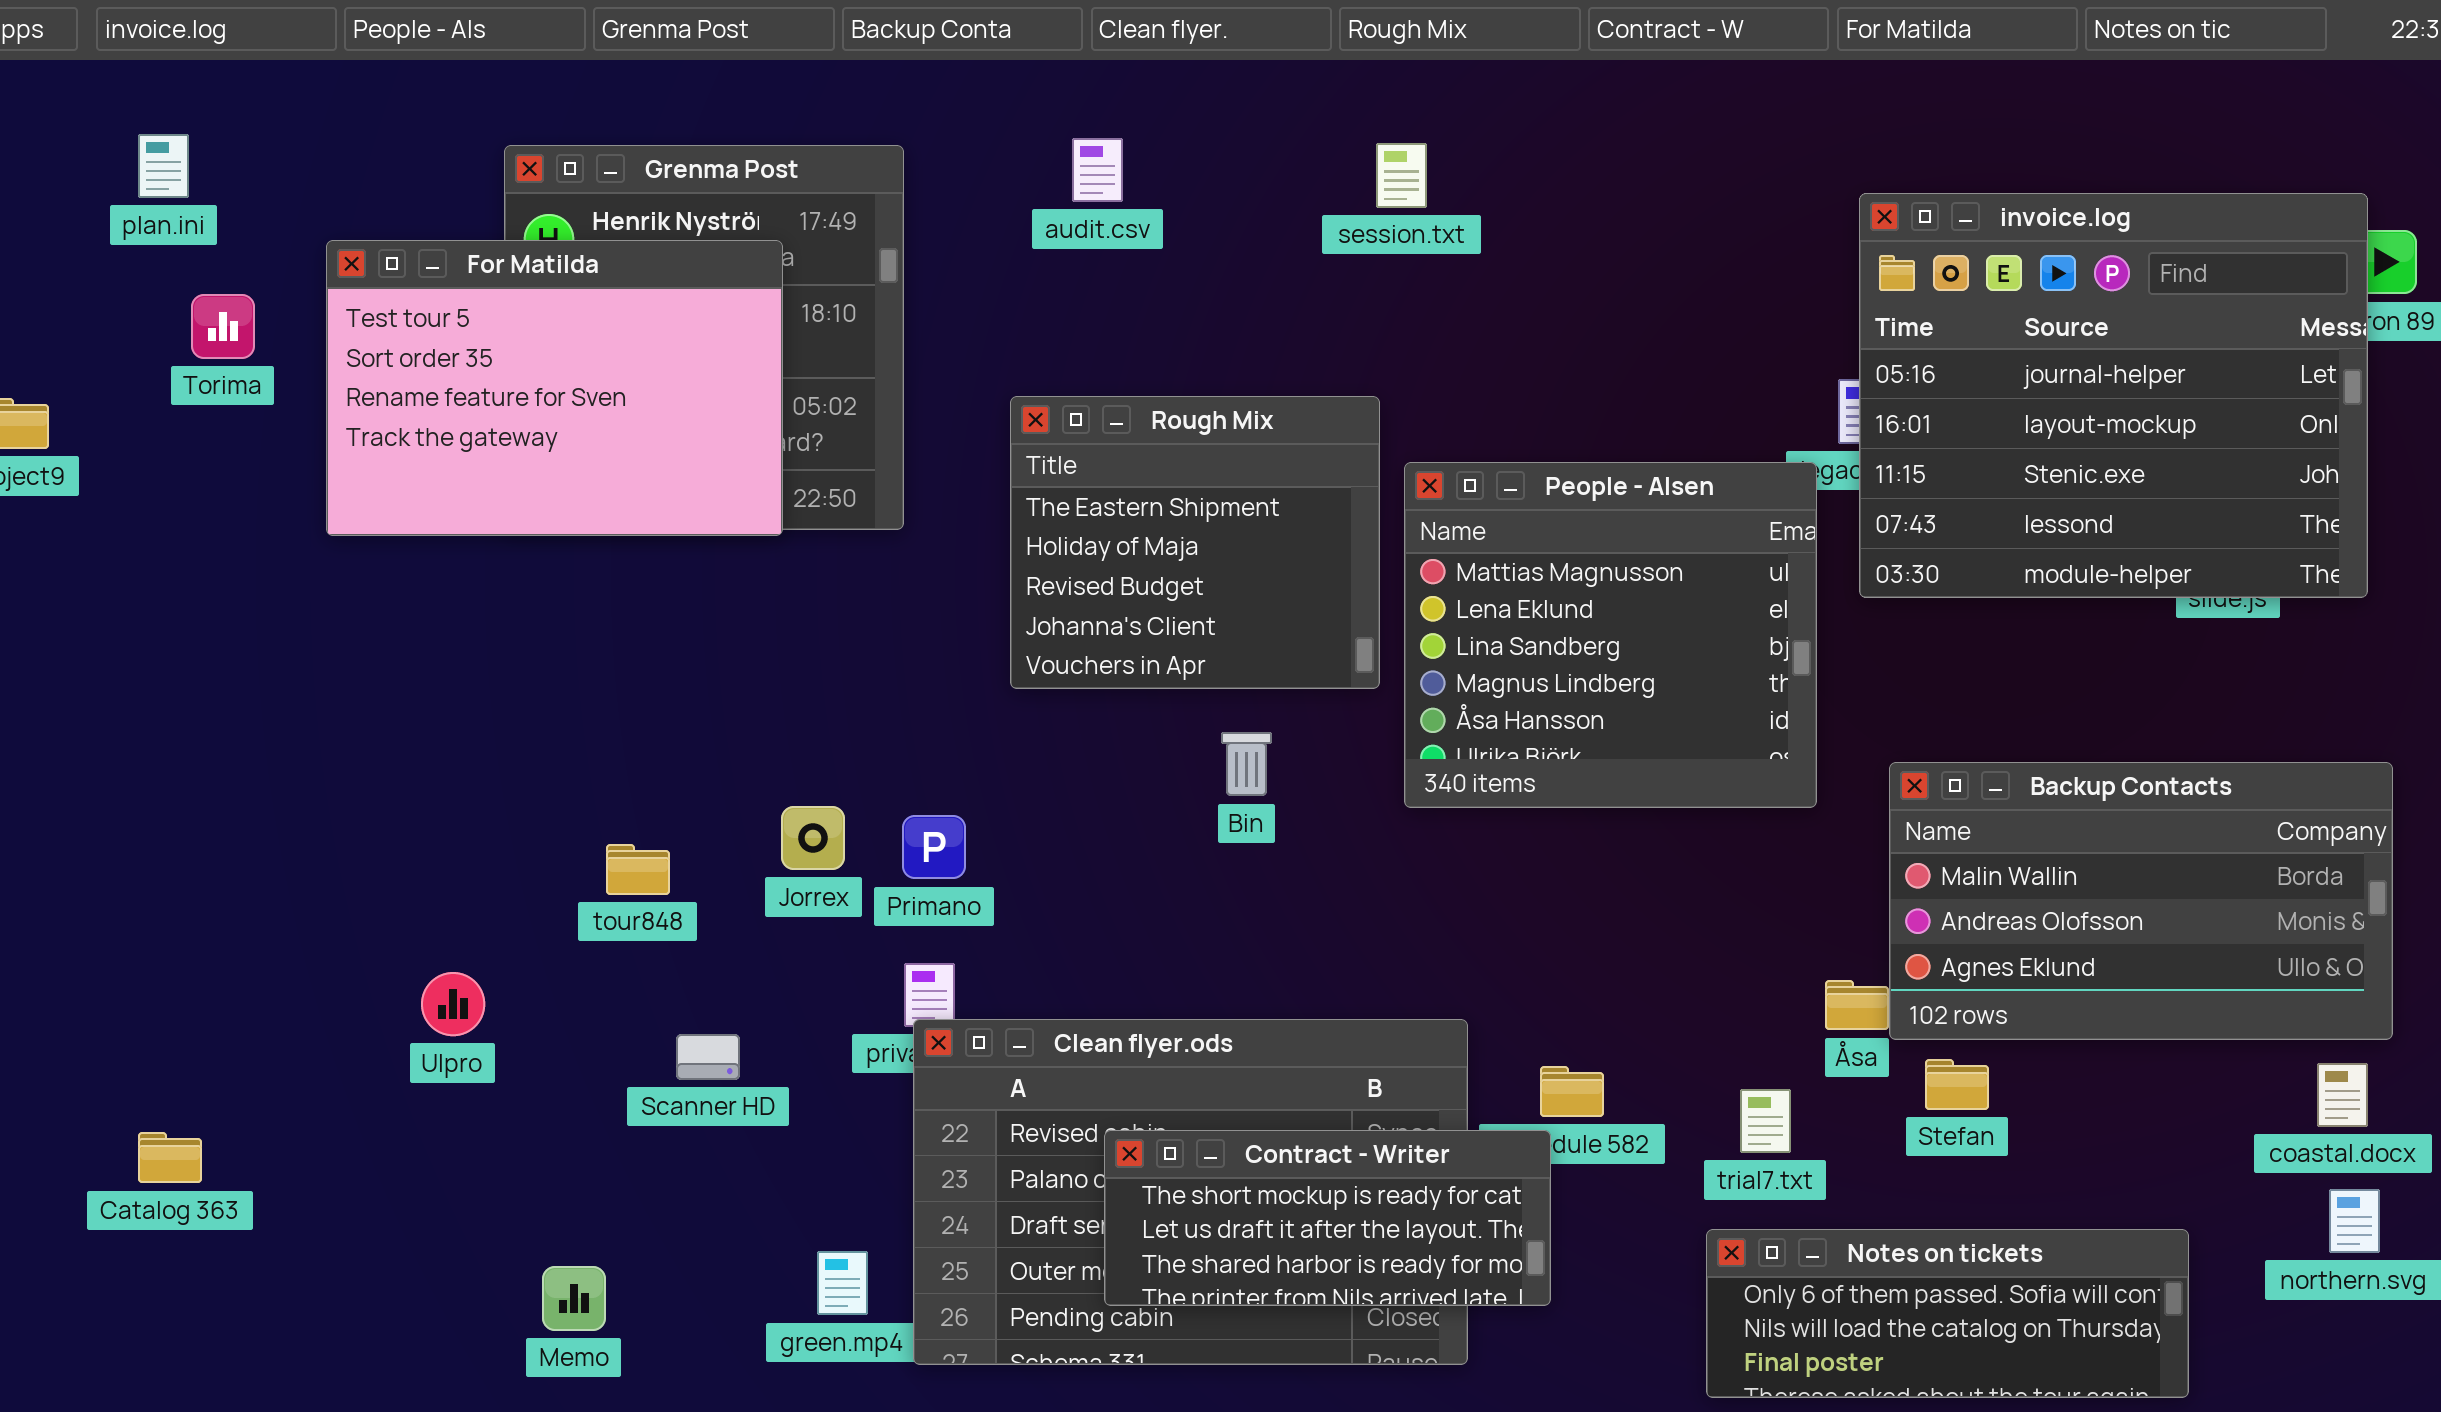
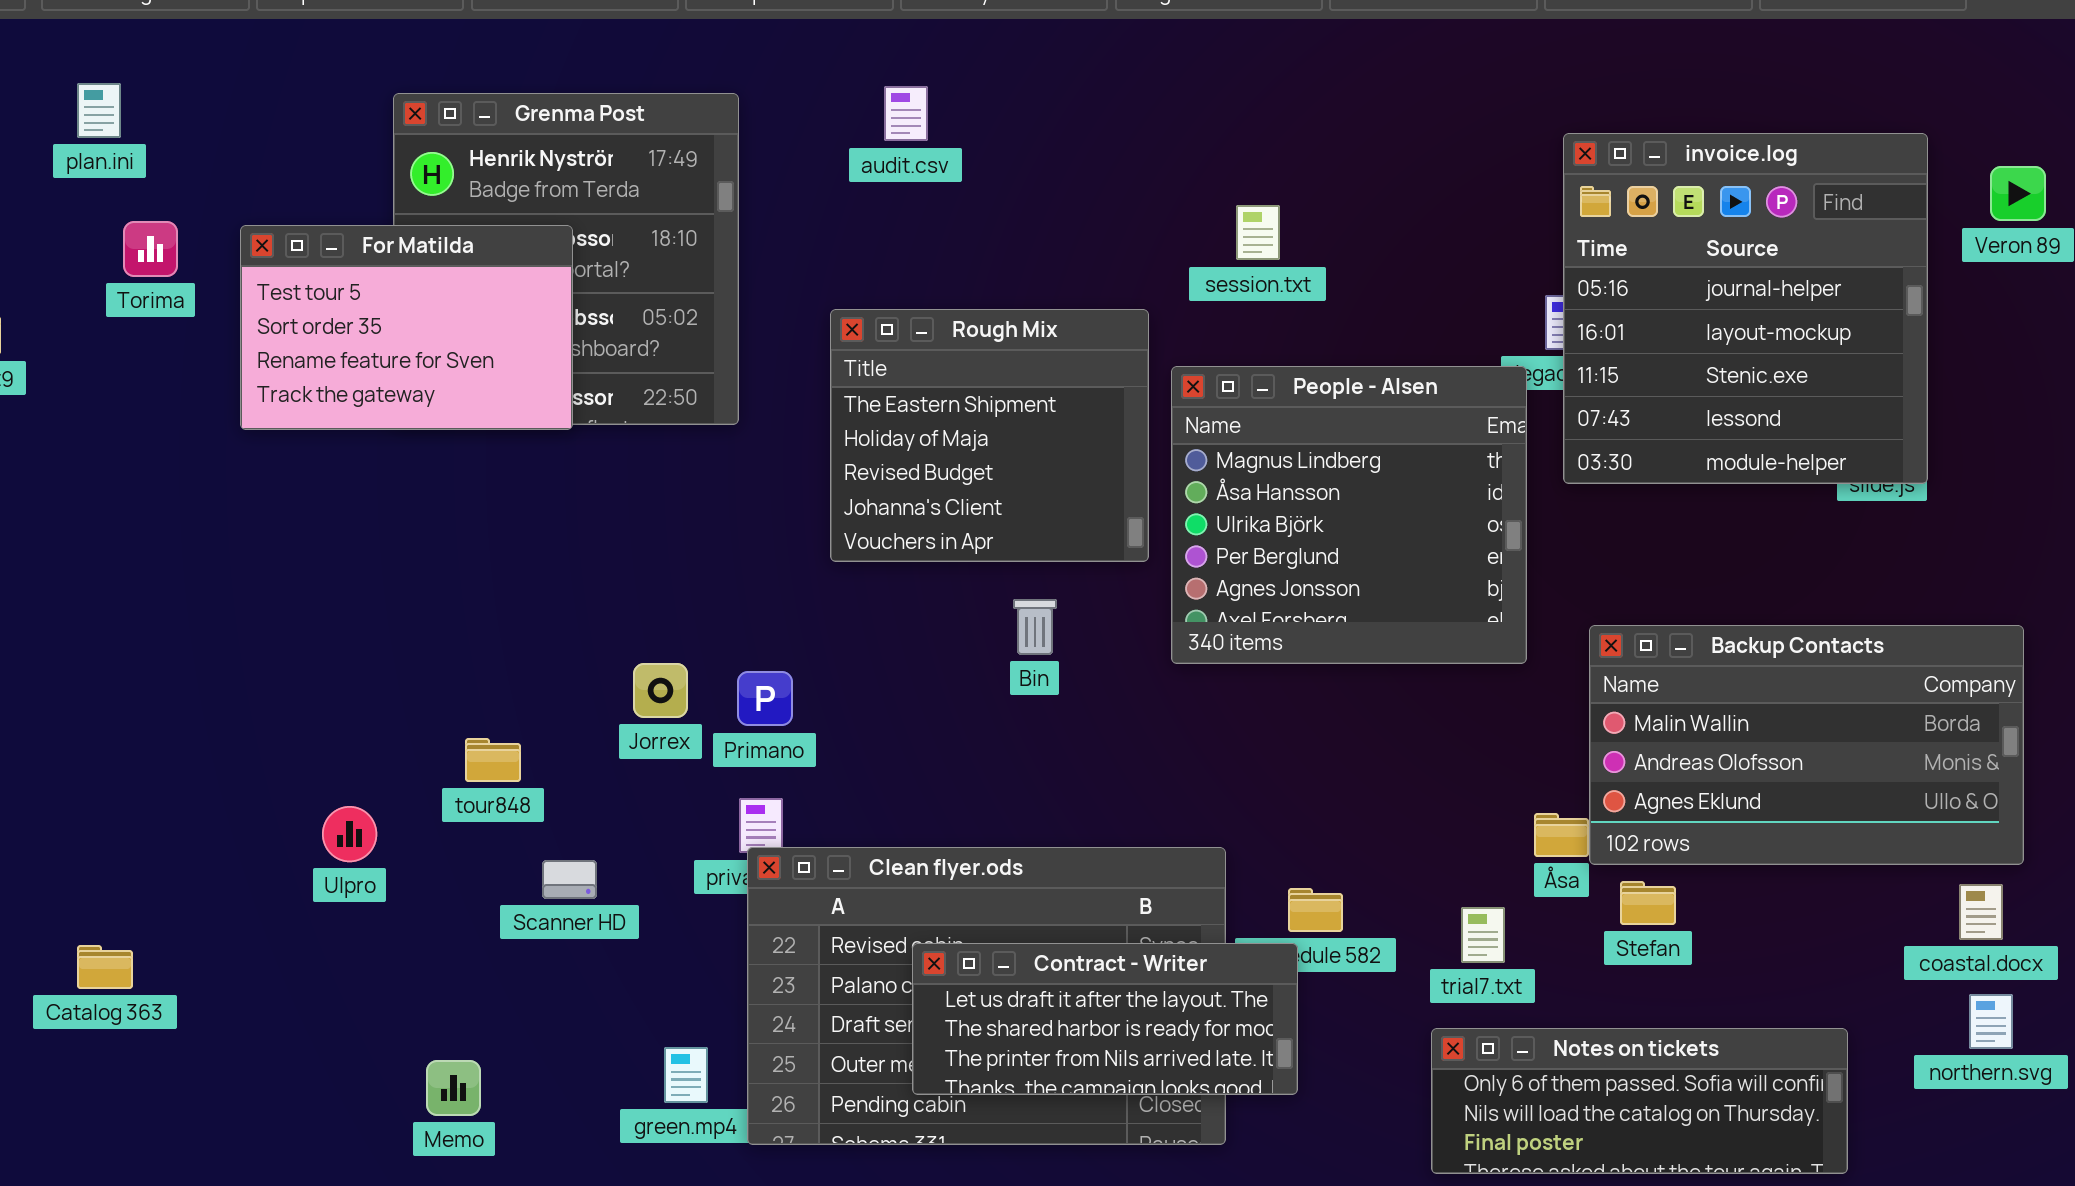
session.txt: [1376,143,1427,208] -> [1236,205,1280,260], moved
invoice.log: [1859,193,2368,598] -> [1563,133,1928,484], resized
For Matilda: [326,240,783,536] -> [240,225,573,430], resized
People - Alsen: [1404,462,1817,808] -> [1171,366,1527,664], scrolled down 3 rows
tour848: [606,844,670,895] -> [465,738,521,782], moved
Contract - Writer: [1104,1130,1551,1306] -> [912,943,1298,1095], scrolled down 1 row

